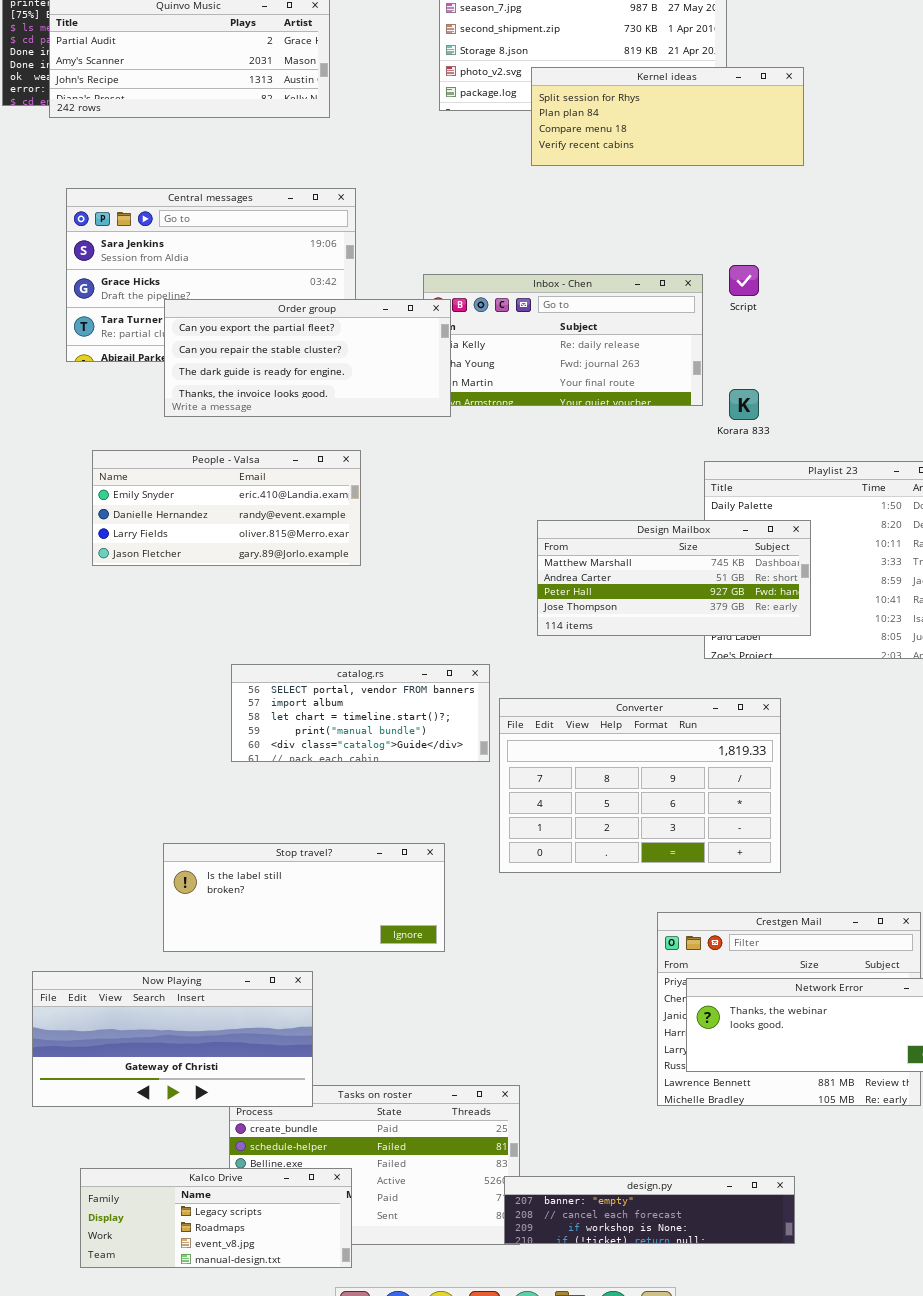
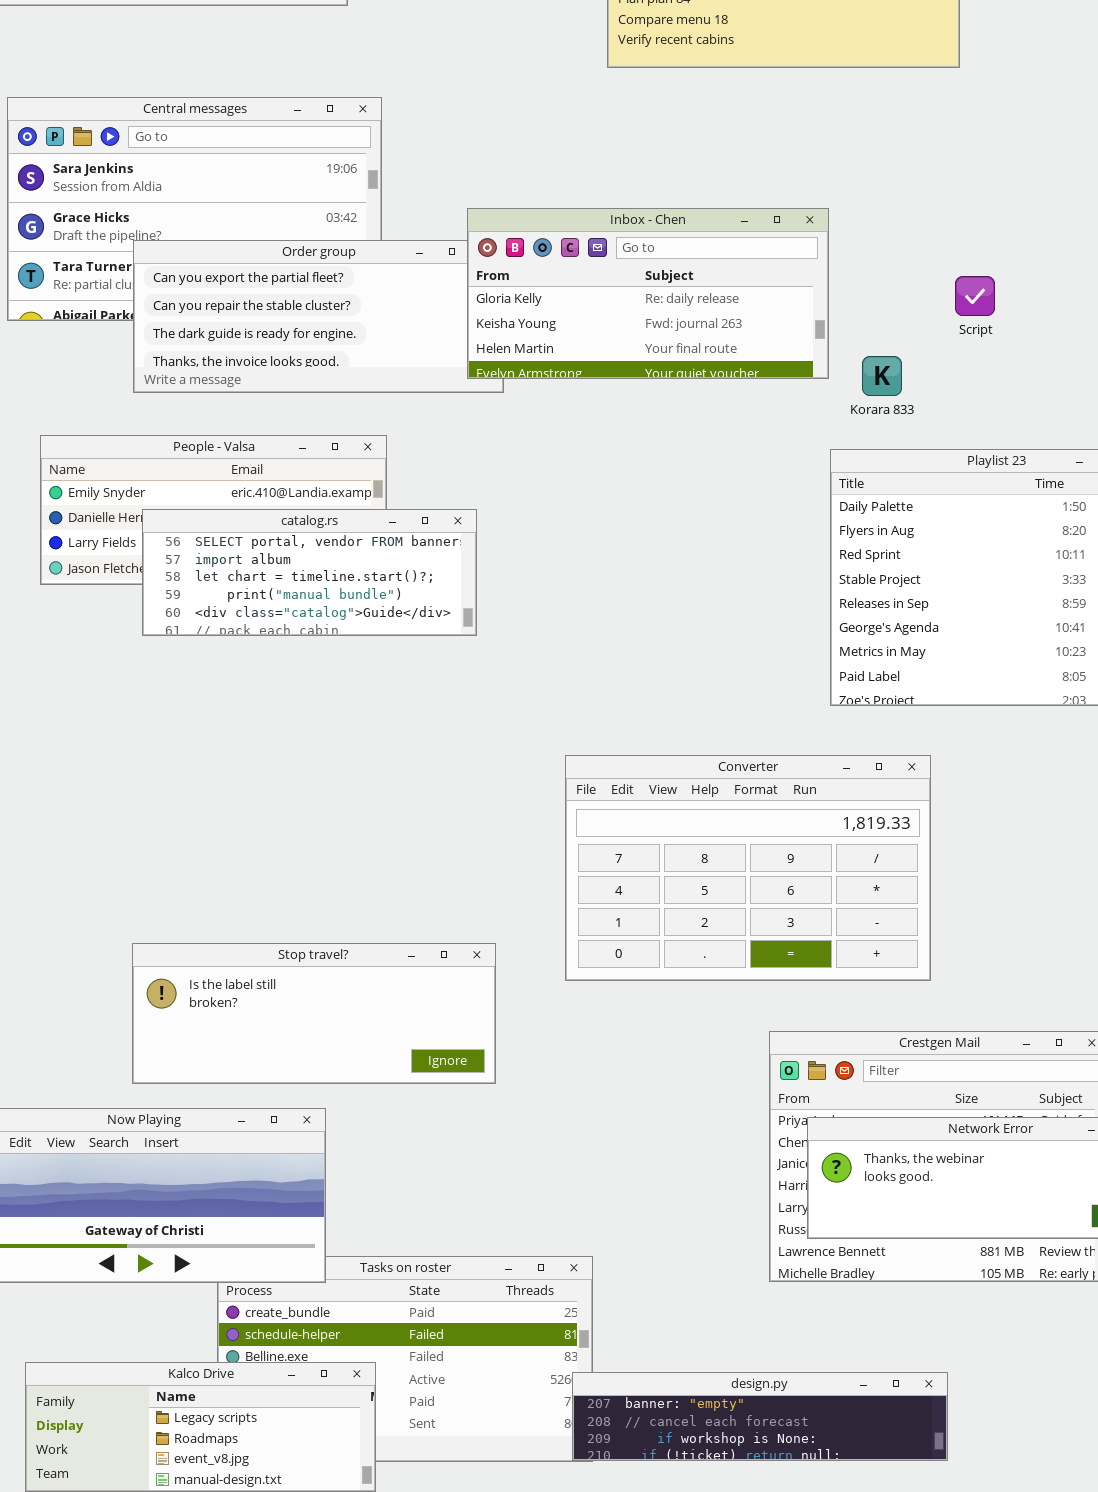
Script: [729,265,759,296] -> [955,276,995,316], moved
Inbox - Chen: [423,274,703,406] -> [467,208,829,379], raised
Design Mailbox: [537,520,811,636] -> none, closed
catalog.rs: [231,664,490,762] -> [142,509,477,636], moved

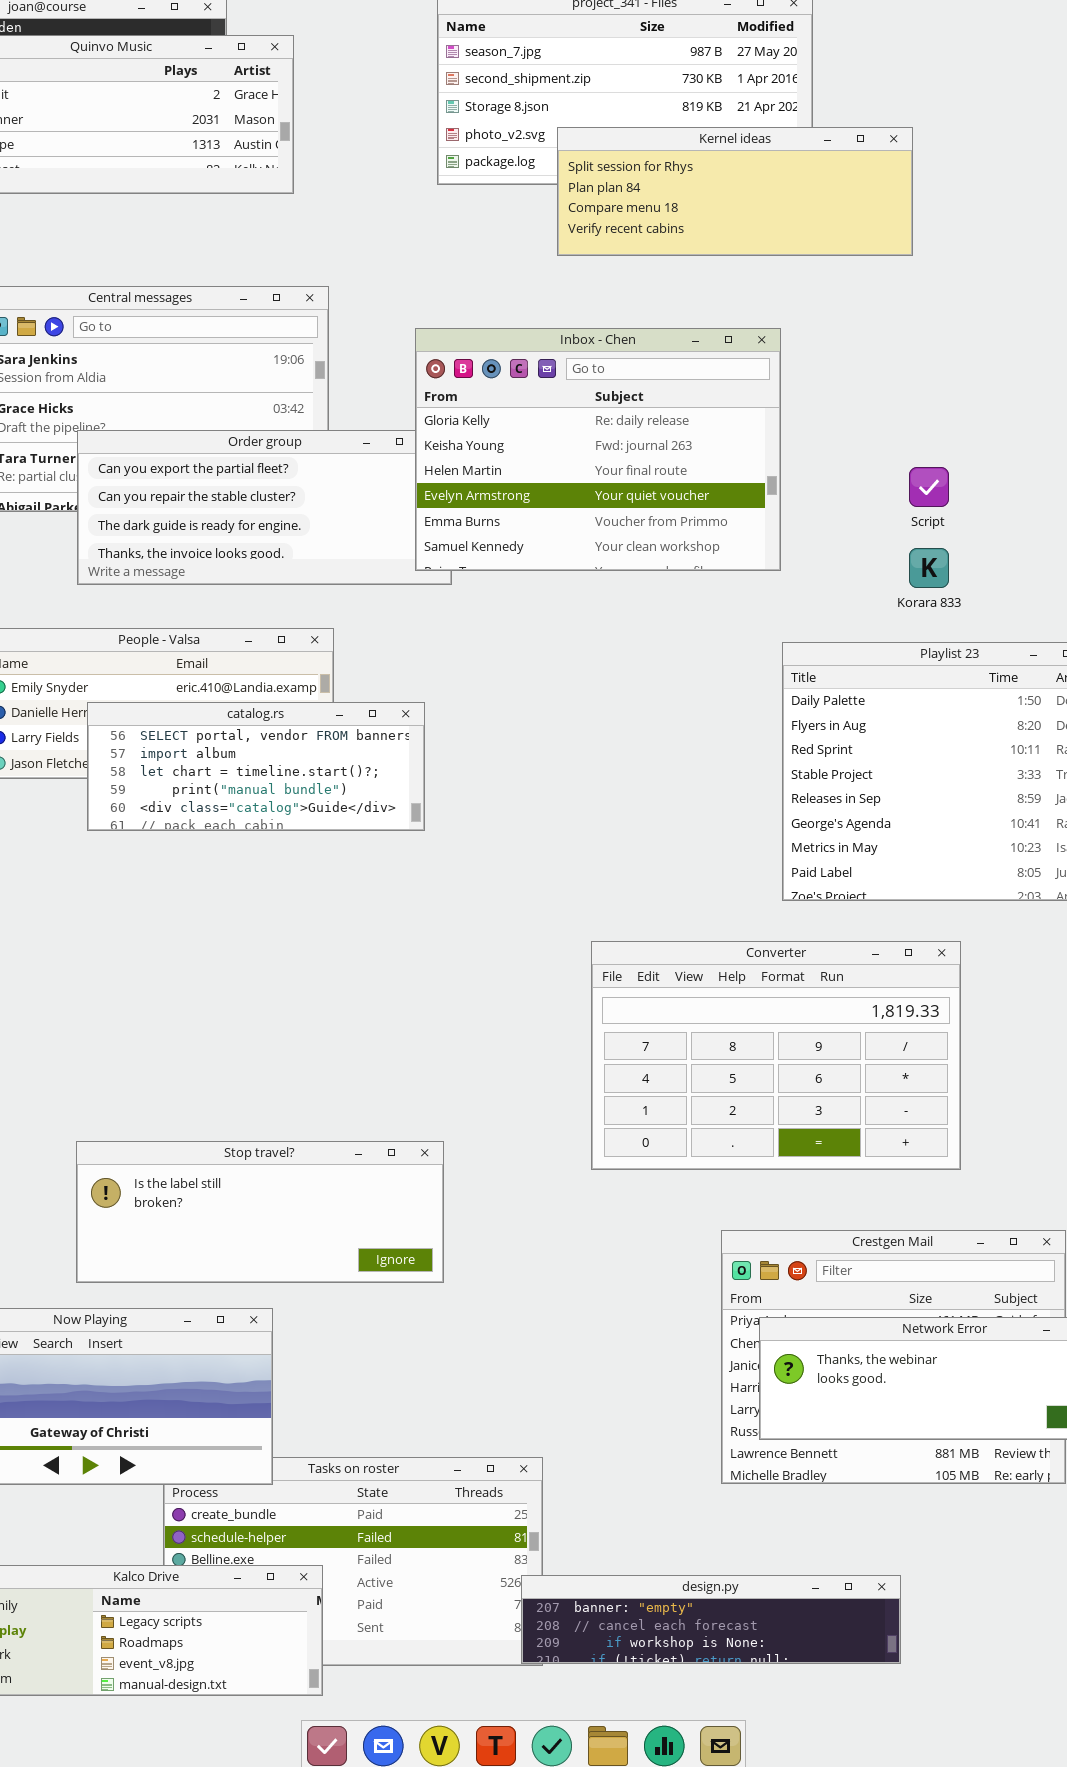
Inbox - Chen: [467,208,829,379] -> [415,328,781,571], resized
Korara 833: [862,356,902,396] -> [909,548,949,588], moved
Converter: [565,755,931,981] -> [591,941,961,1170], moved

